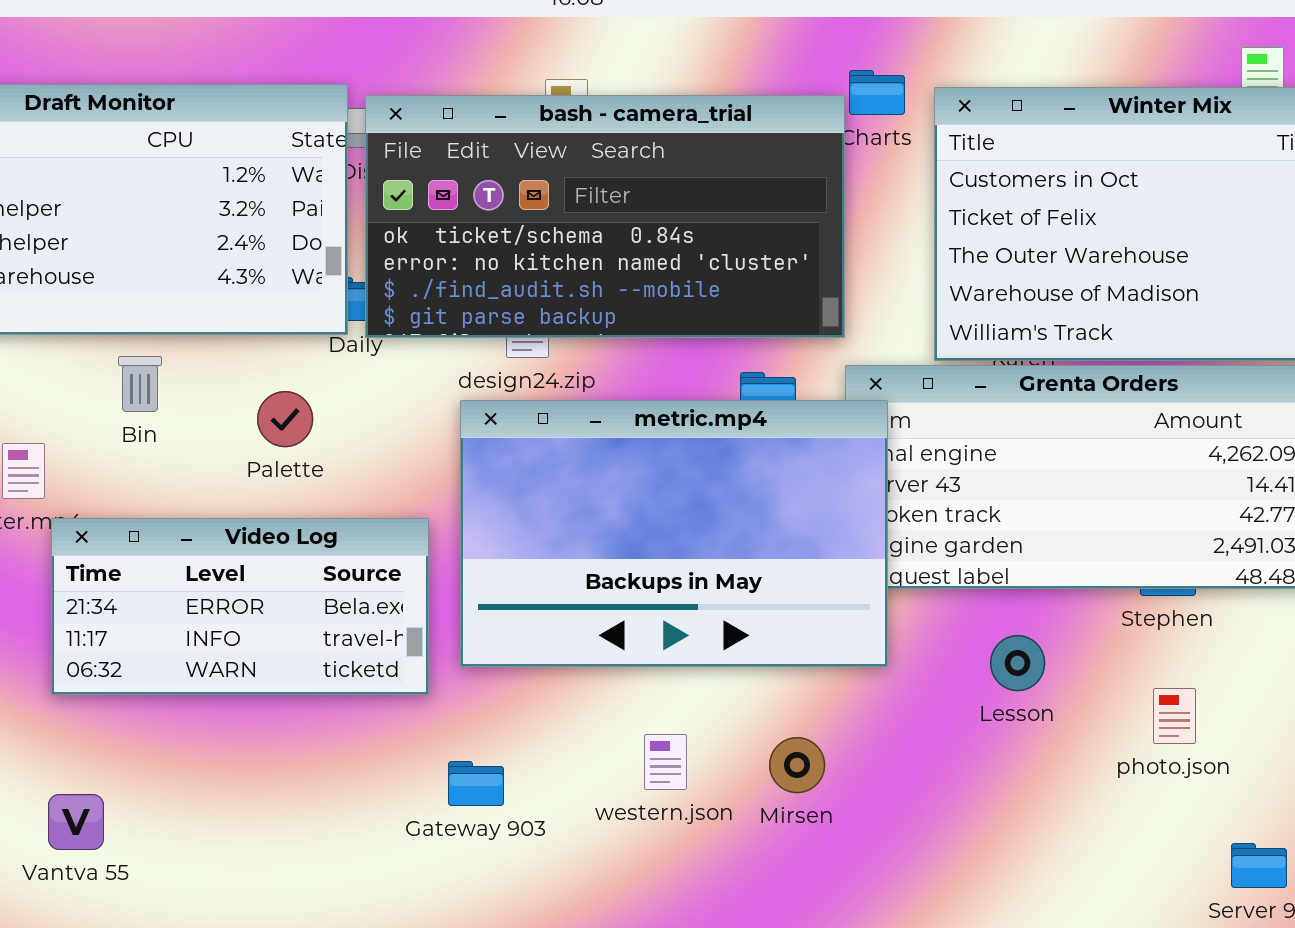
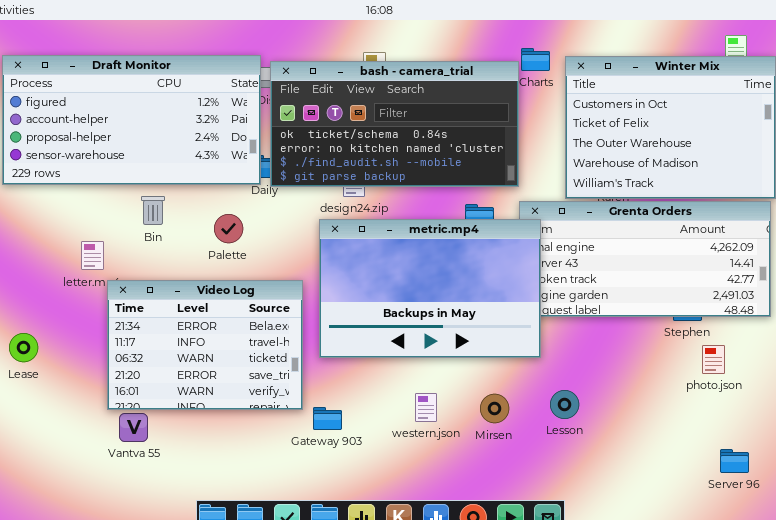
Video Log: [51,518,429,695] -> [107,280,303,410], resized
Lesson: [990,635,1045,691] -> [550,390,579,419], moved
photo.json: [1153,688,1196,744] -> [702,345,725,374], moved
Vantva 55: [48,794,104,850] -> [119,413,148,442], moved

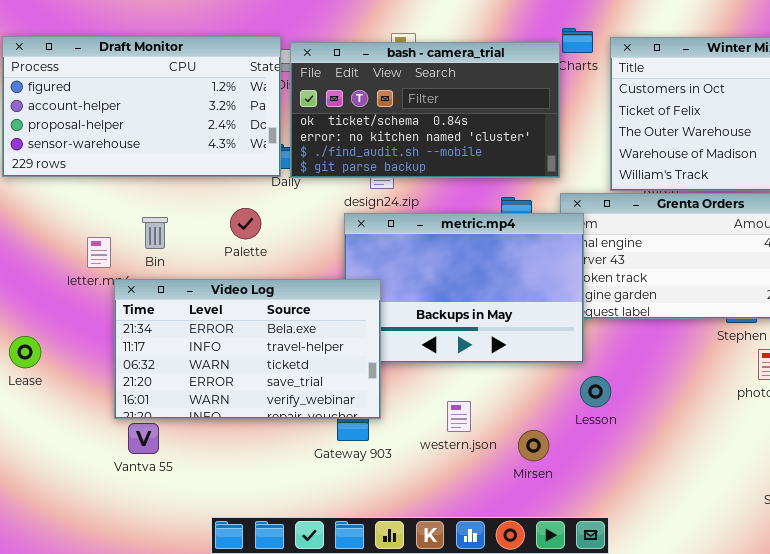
Bin: [141,196,165,225] -> [142,217,168,249], moved
Video Log: [107,280,303,410] -> [114,279,381,419], resized
Lesson: [550,390,579,419] -> [580,376,611,407], moved
Mirsen: [480,394,509,423] -> [518,430,549,461], moved

